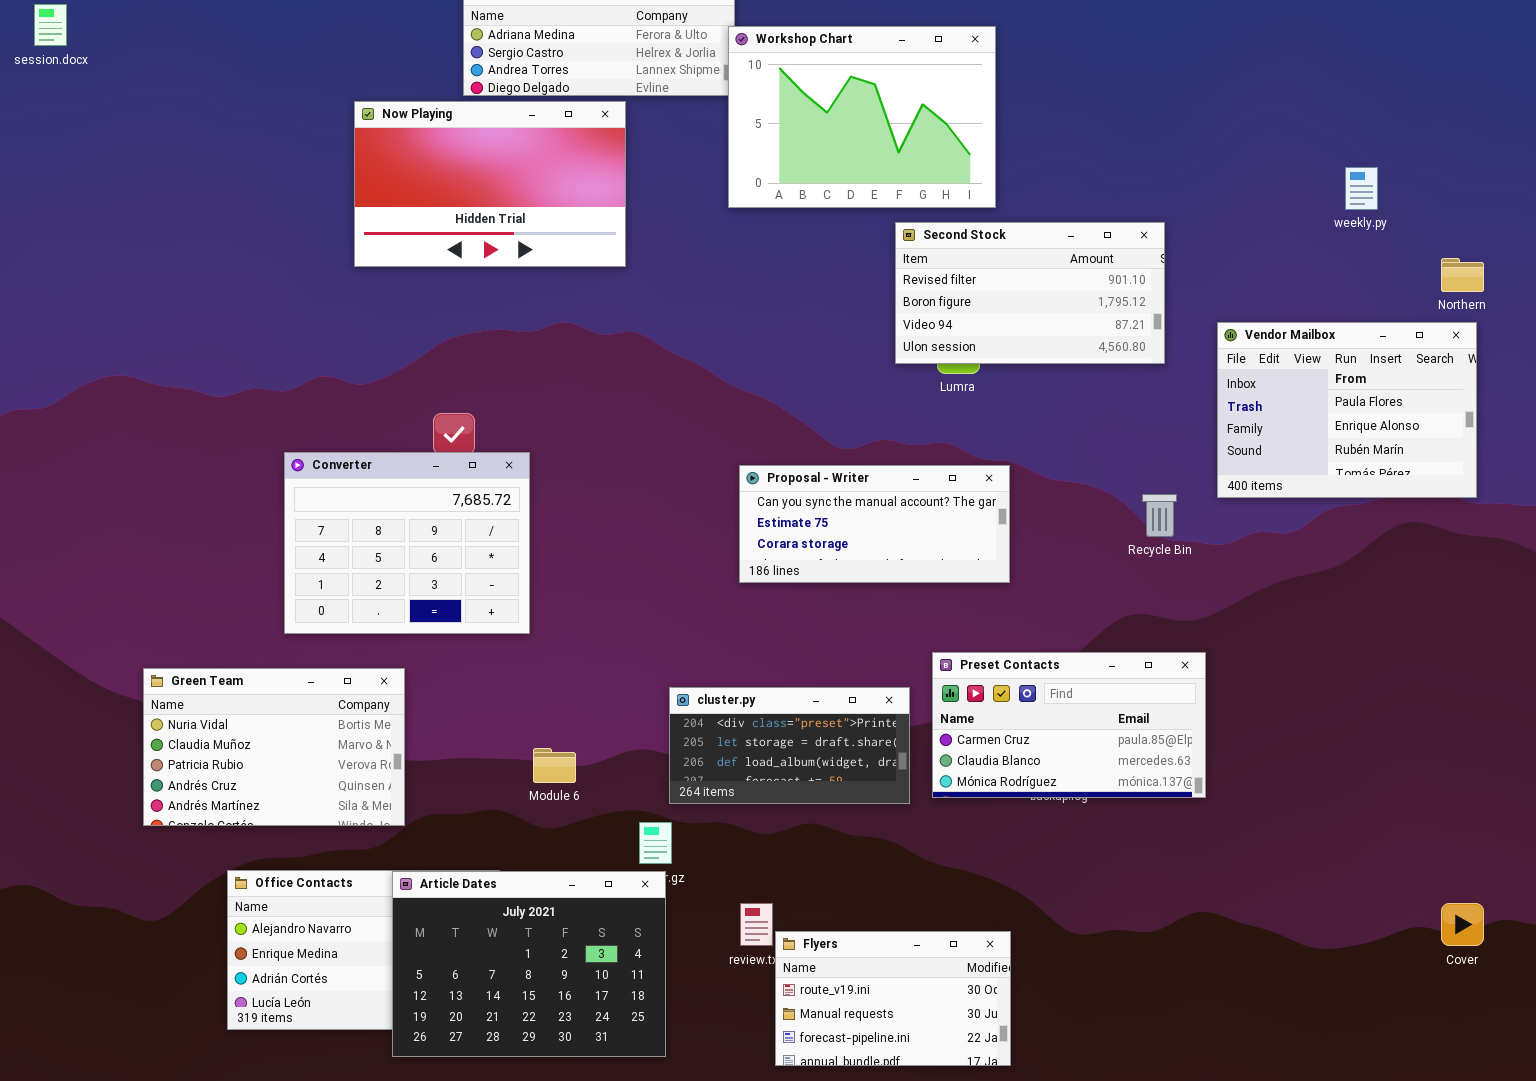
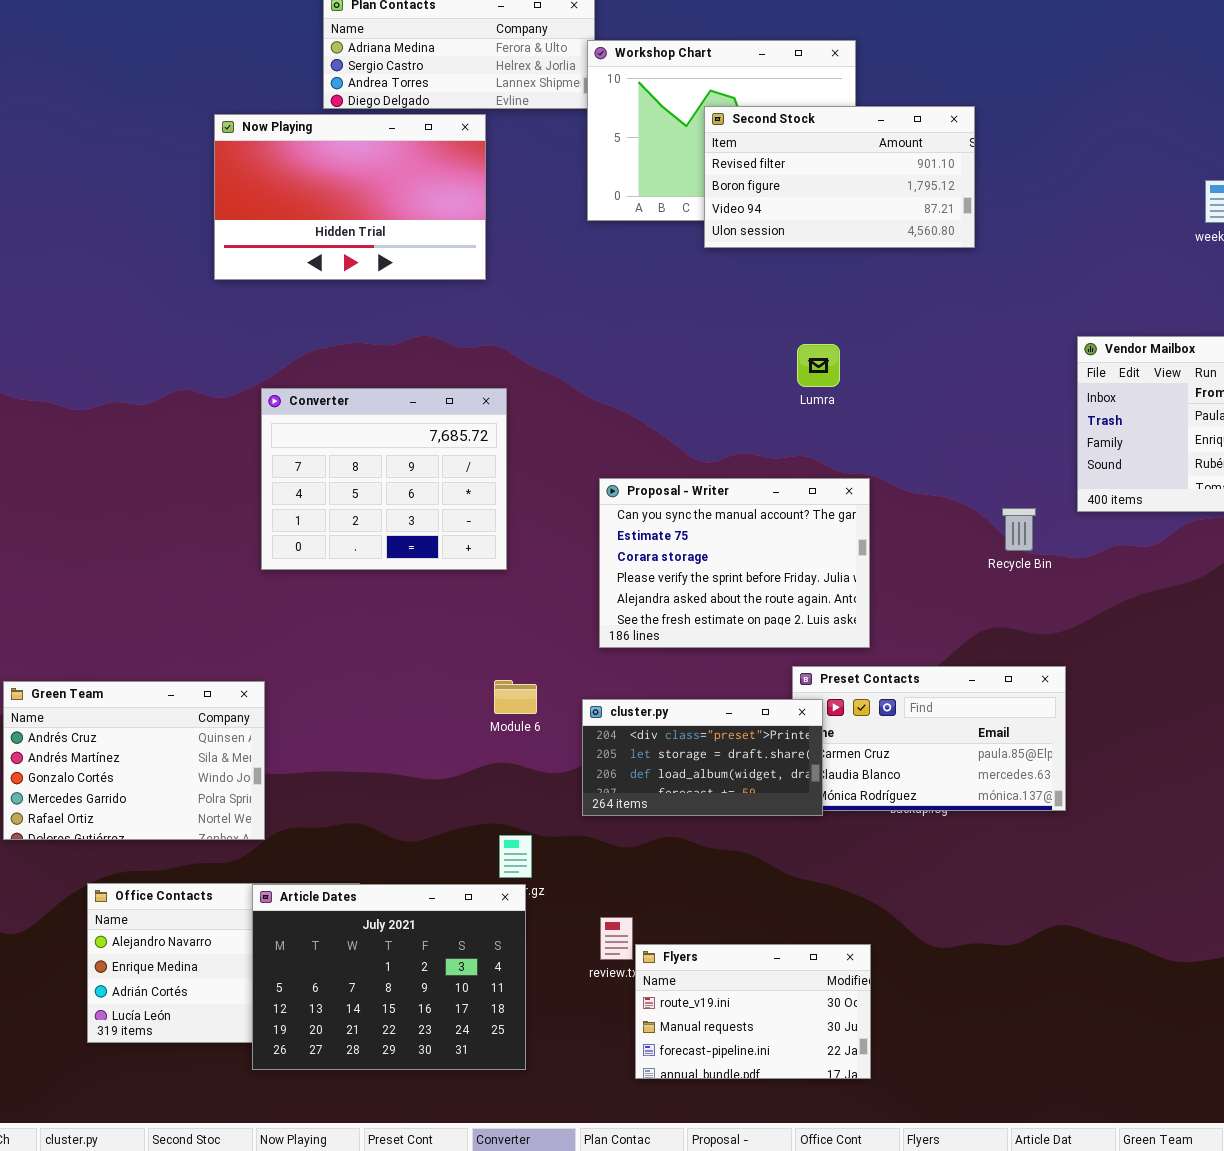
Second Stock: [895,222,1165,364] -> [704,106,975,248], moved
Converter: [284,452,530,634] -> [261,388,507,570], moved
Proposal - Writer: [739,465,1010,583] -> [599,478,870,648], resized
Green Team: [143,668,405,826] -> [3,681,265,840], scrolled down 3 rows
cluster.py: [669,687,910,804] -> [582,699,823,816], moved
Module 6: [533,748,576,783] -> [494,680,537,714], moved

